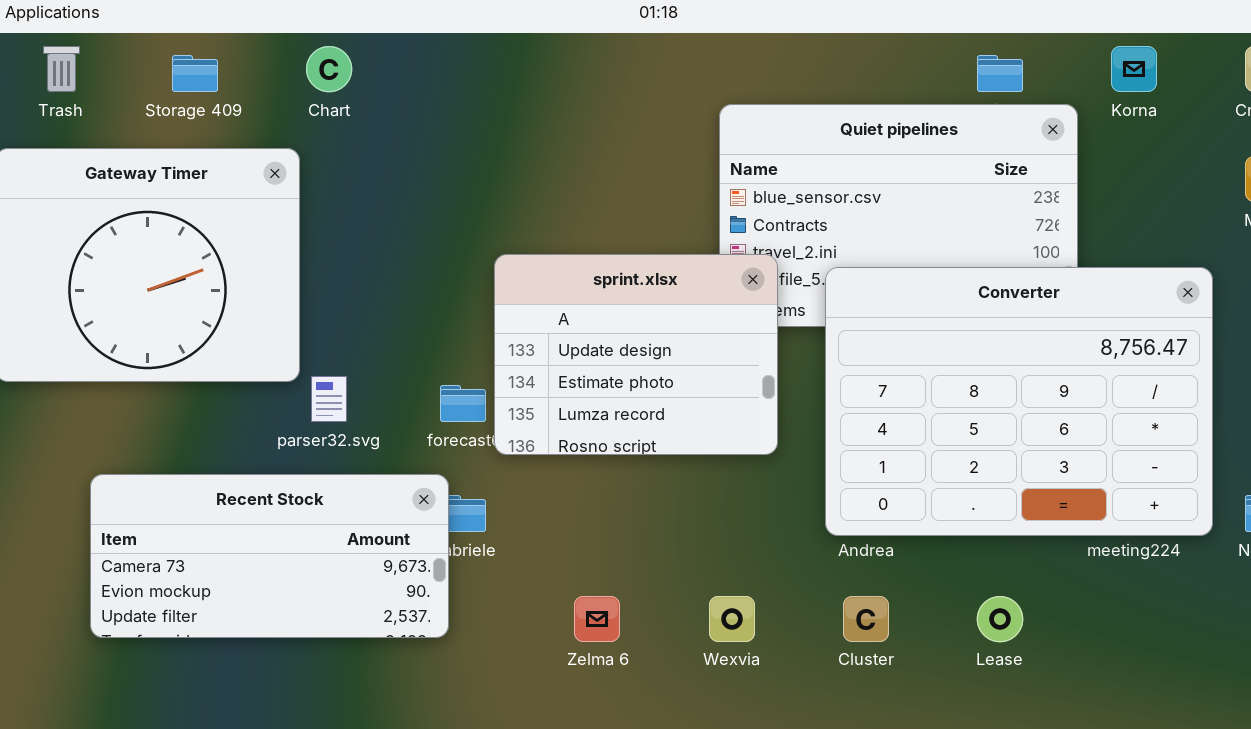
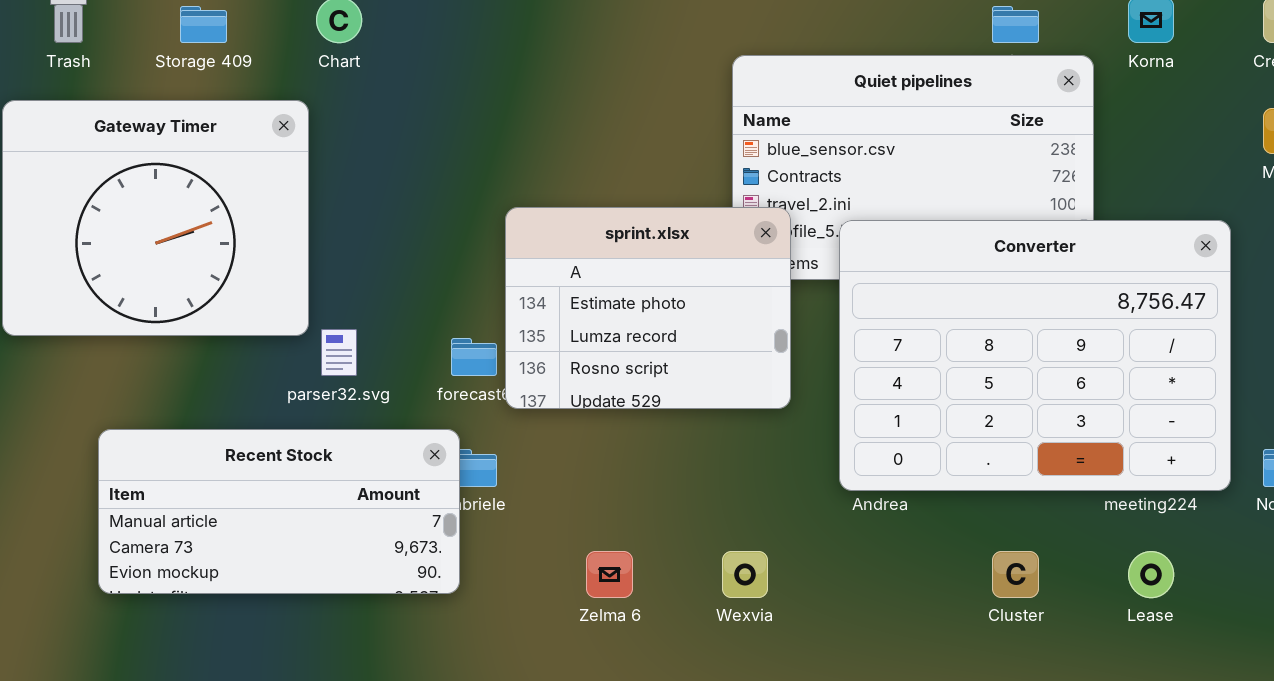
sprint.xlsx: [494,254,778,455] -> [505,207,791,409], scrolled down 1 row
Recent Stock: [90,474,449,638] -> [98,429,460,594], scrolled up 1 row
Cluster: [843,596,889,642] -> [992,551,1039,598], moved
Lease: [977,596,1023,642] -> [1128,551,1174,598], moved

